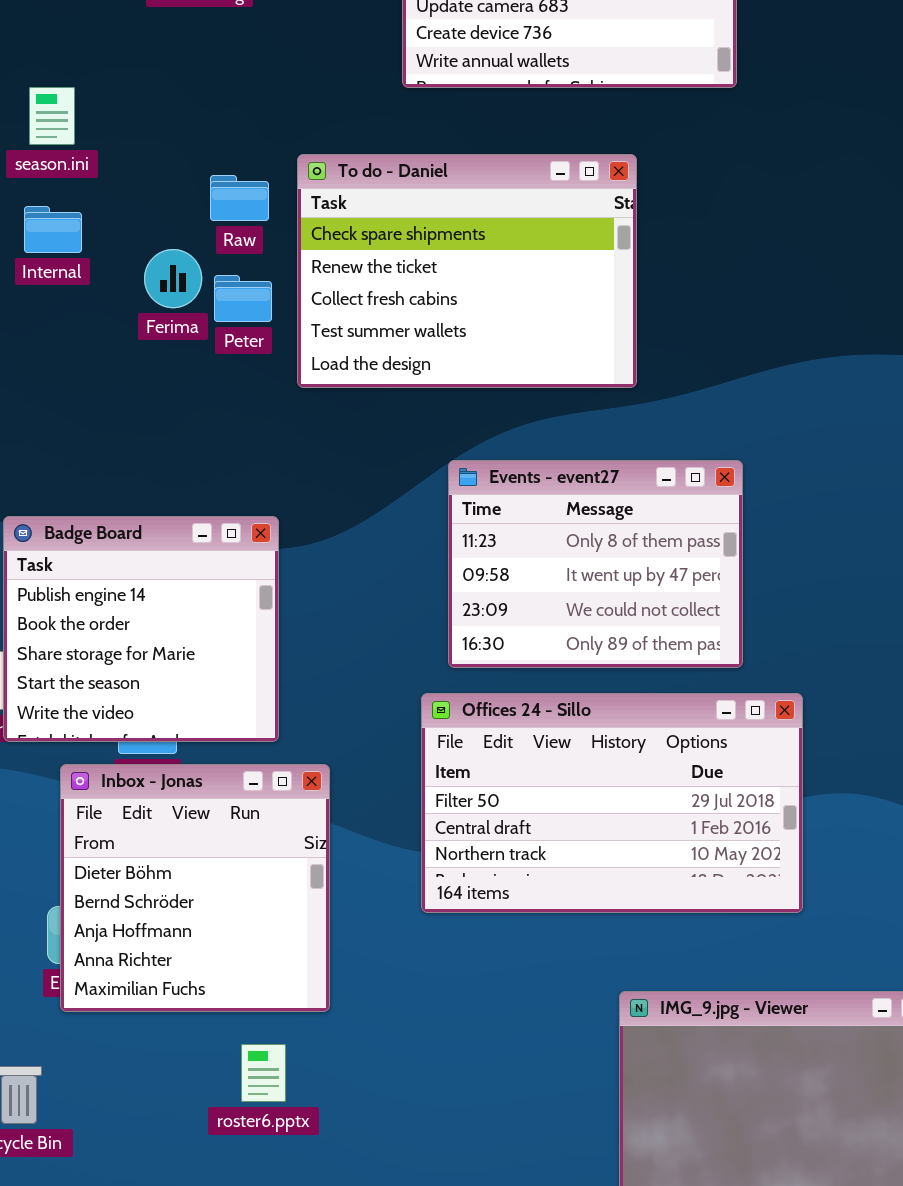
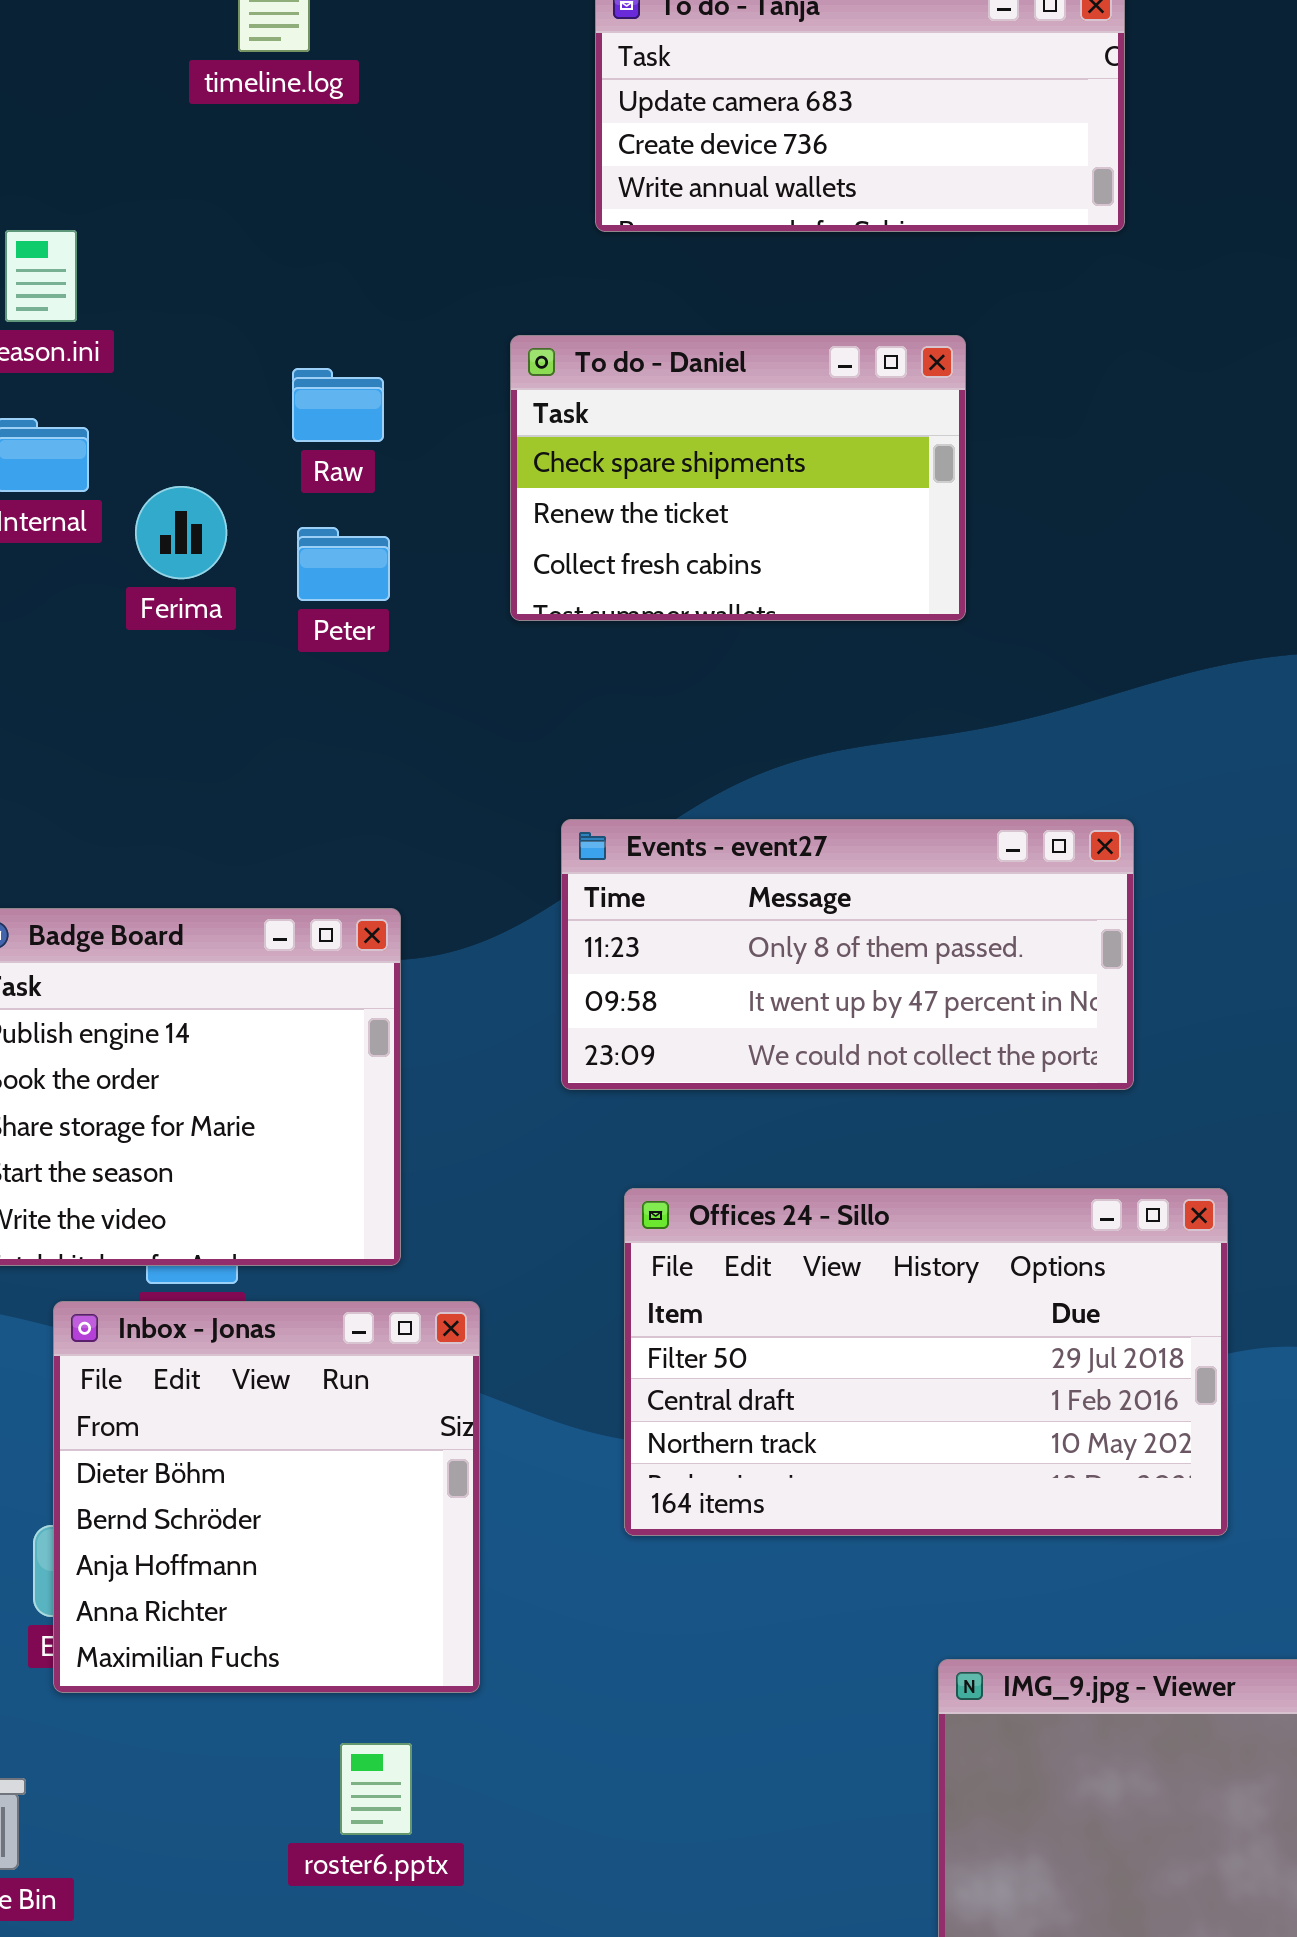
To do - Daniel: [297,154,637,388] -> [510,335,966,621], resized
Ferima: [144,249,202,308] -> [135,486,227,579], moved
Events - event27: [448,460,743,668] -> [561,819,1134,1090], resized

